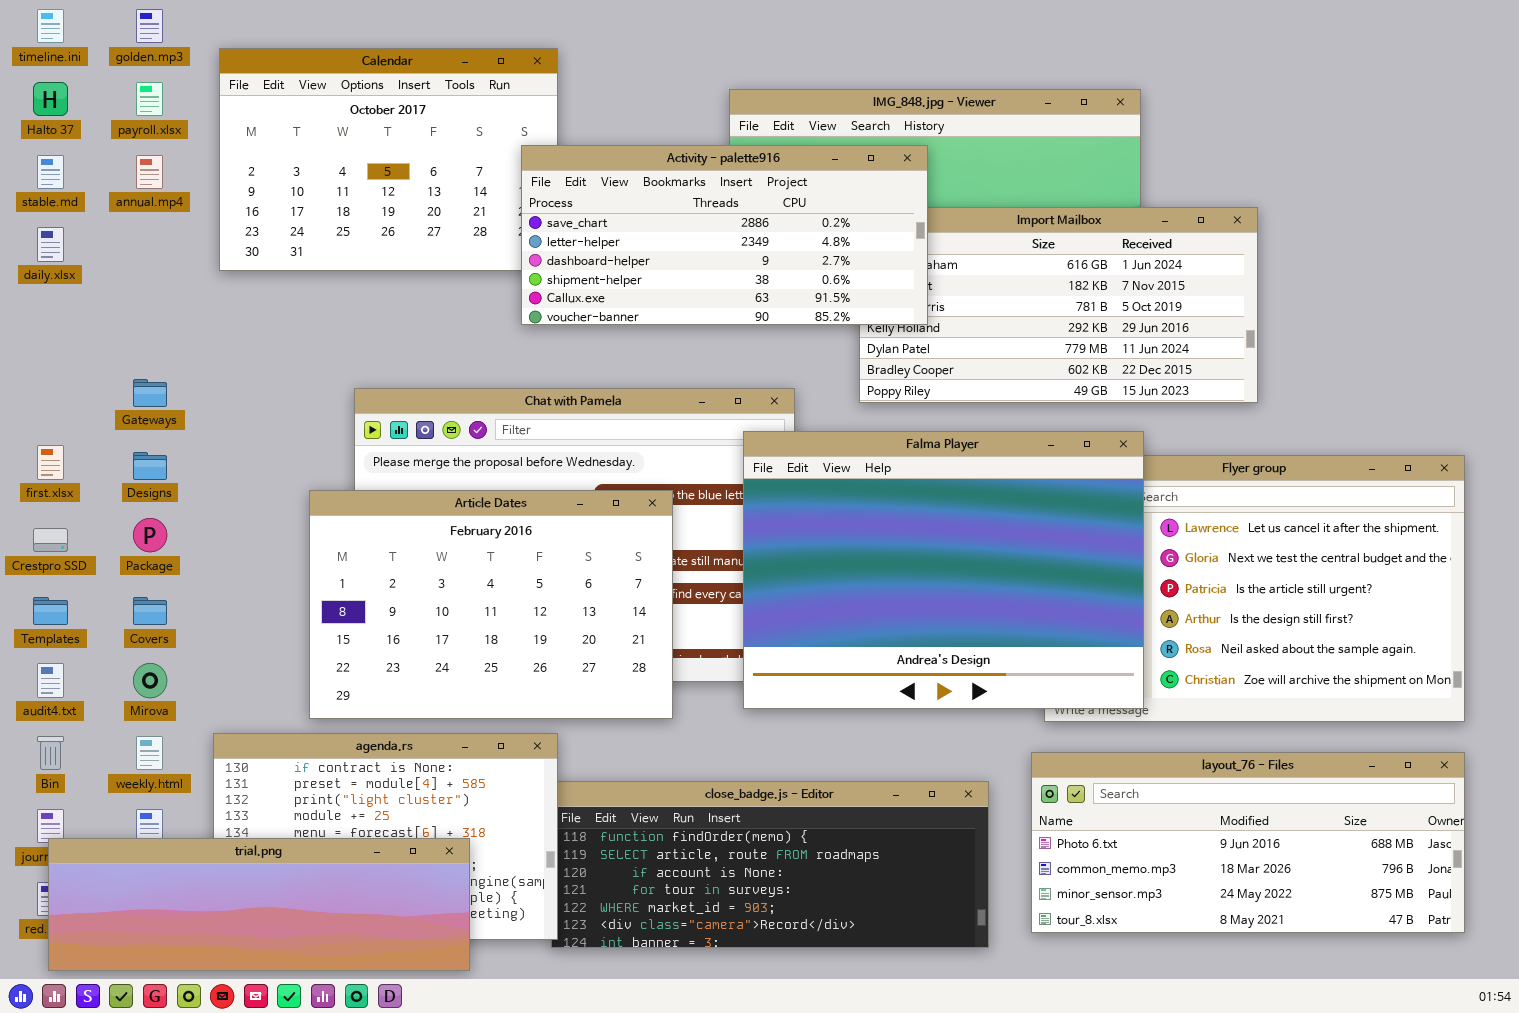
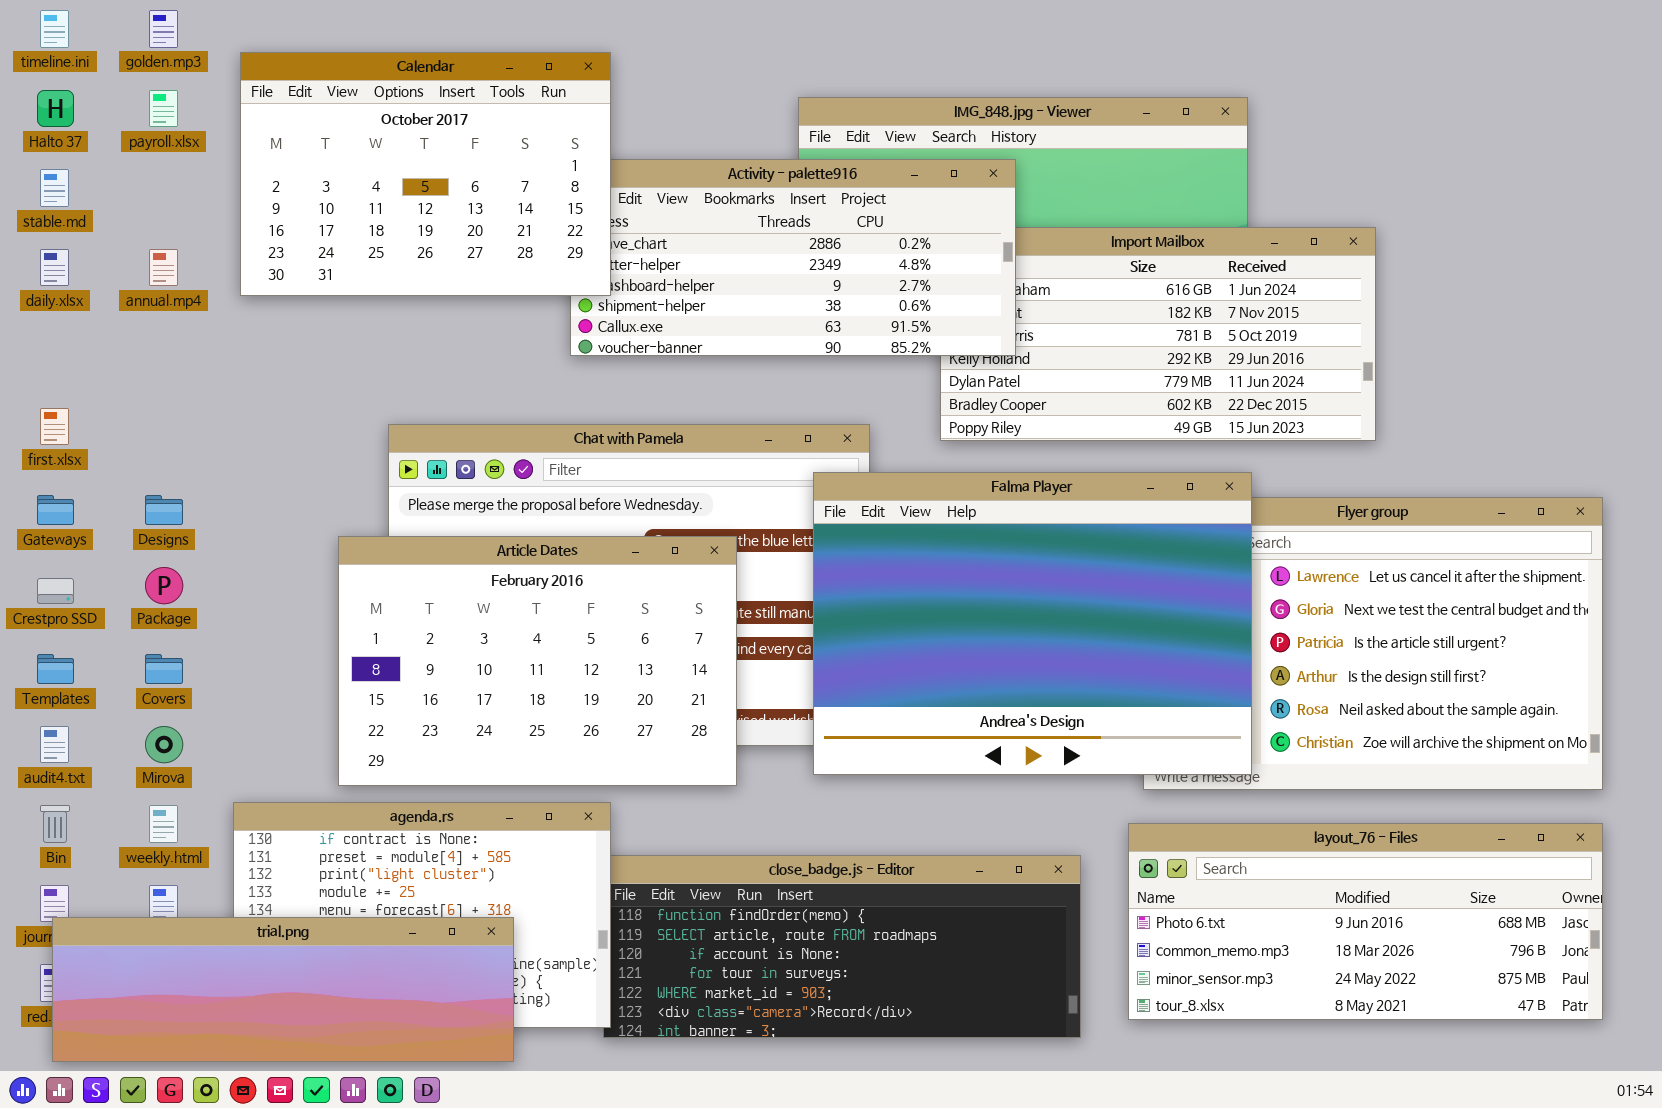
Calendar: [219,48,558,271] -> [240,52,611,296], raised
annual.mp4: [136,155,163,189] -> [149,249,178,286], moved
Gateways: [133,379,167,407] -> [37,495,74,525], moved
first.xlsx: [37,445,64,480] -> [40,408,69,445], moved

